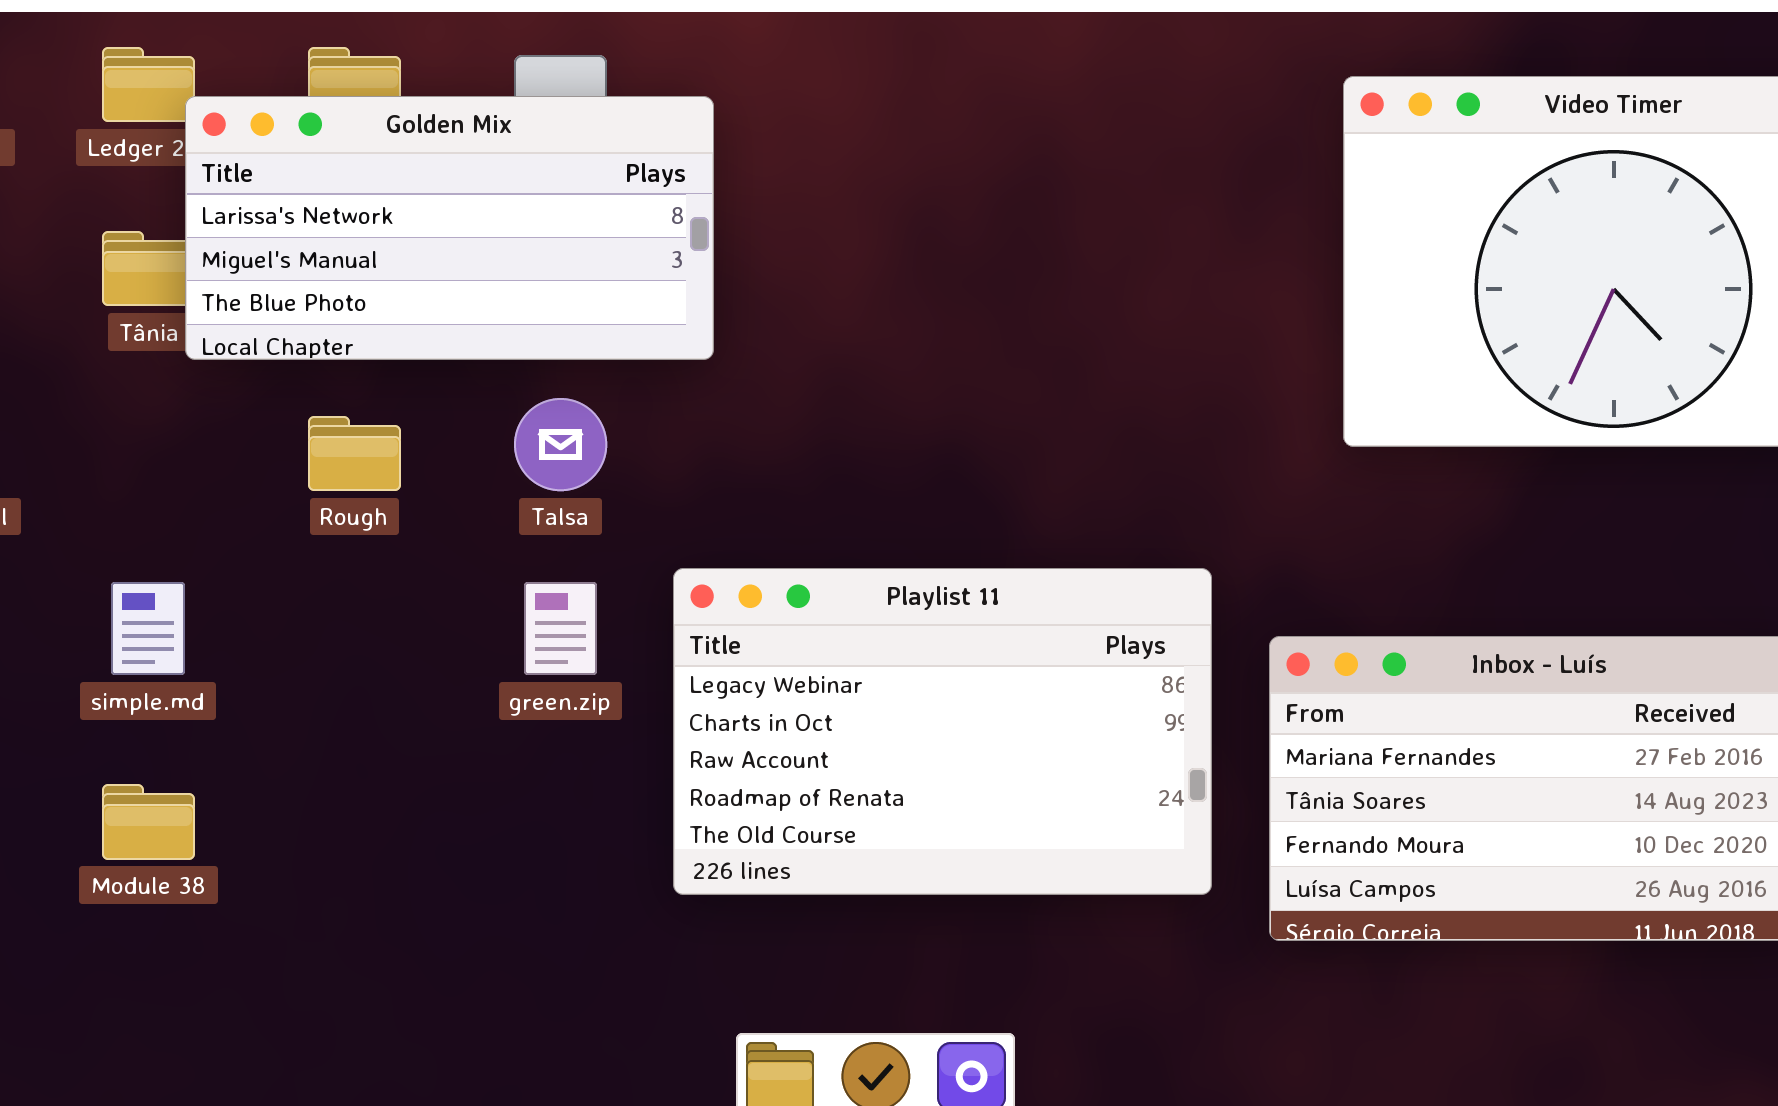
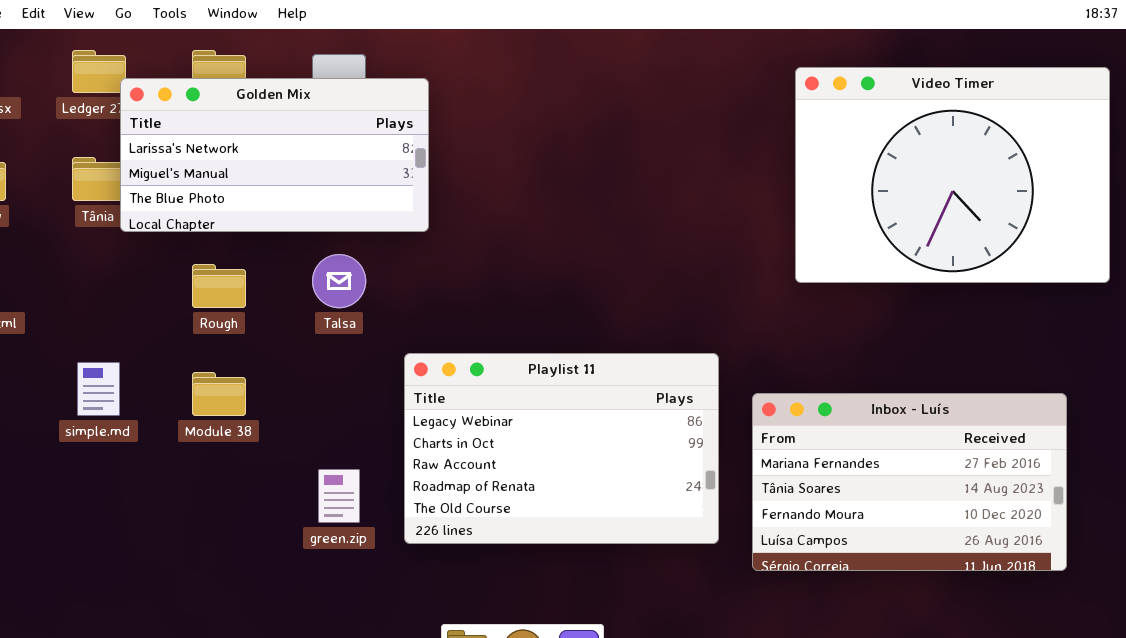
green.zip: [524,582,597,675] -> [318,469,360,523], moved
Module 38: [102,784,195,860] -> [192,372,246,416], moved

